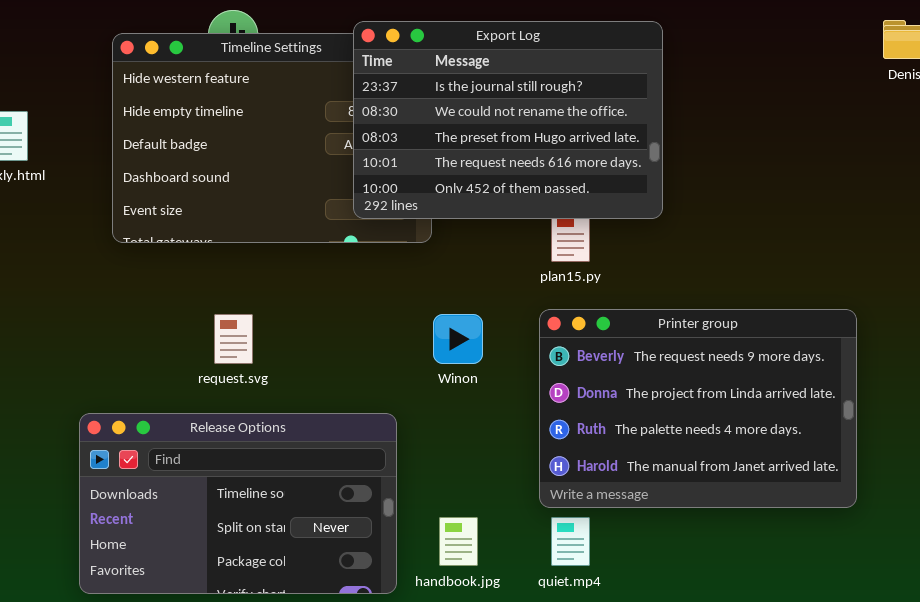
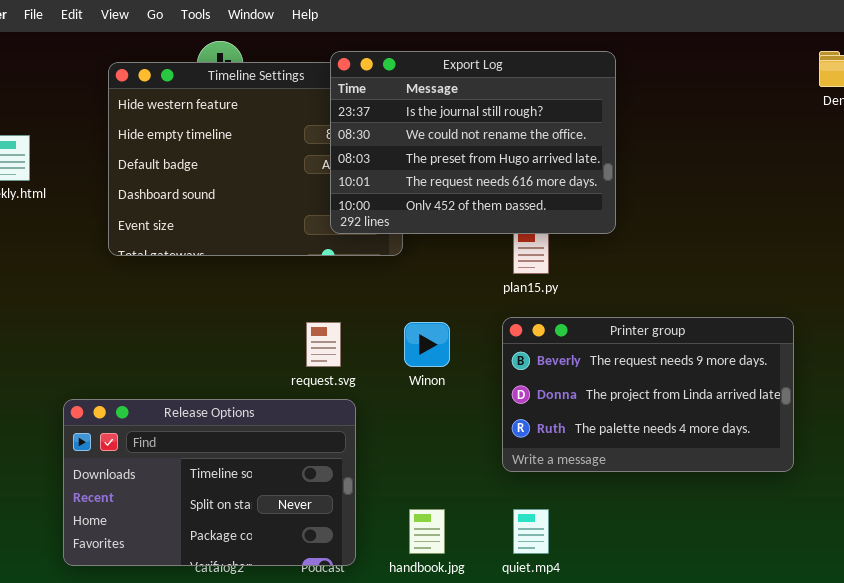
Printer group: [539,309,857,508] -> [502,317,794,472], resized
request.svg: [214,314,253,364] -> [306,322,341,367], moved
Release Options: [79,413,397,594] -> [63,399,356,566], moved

